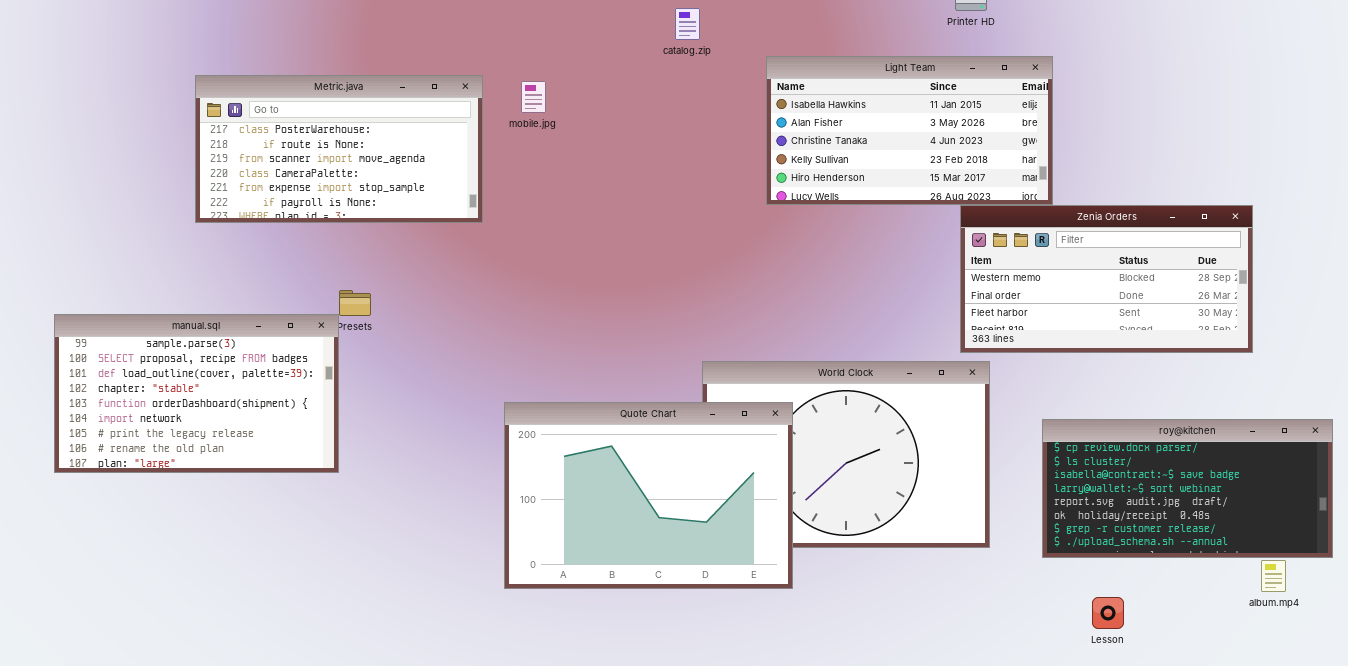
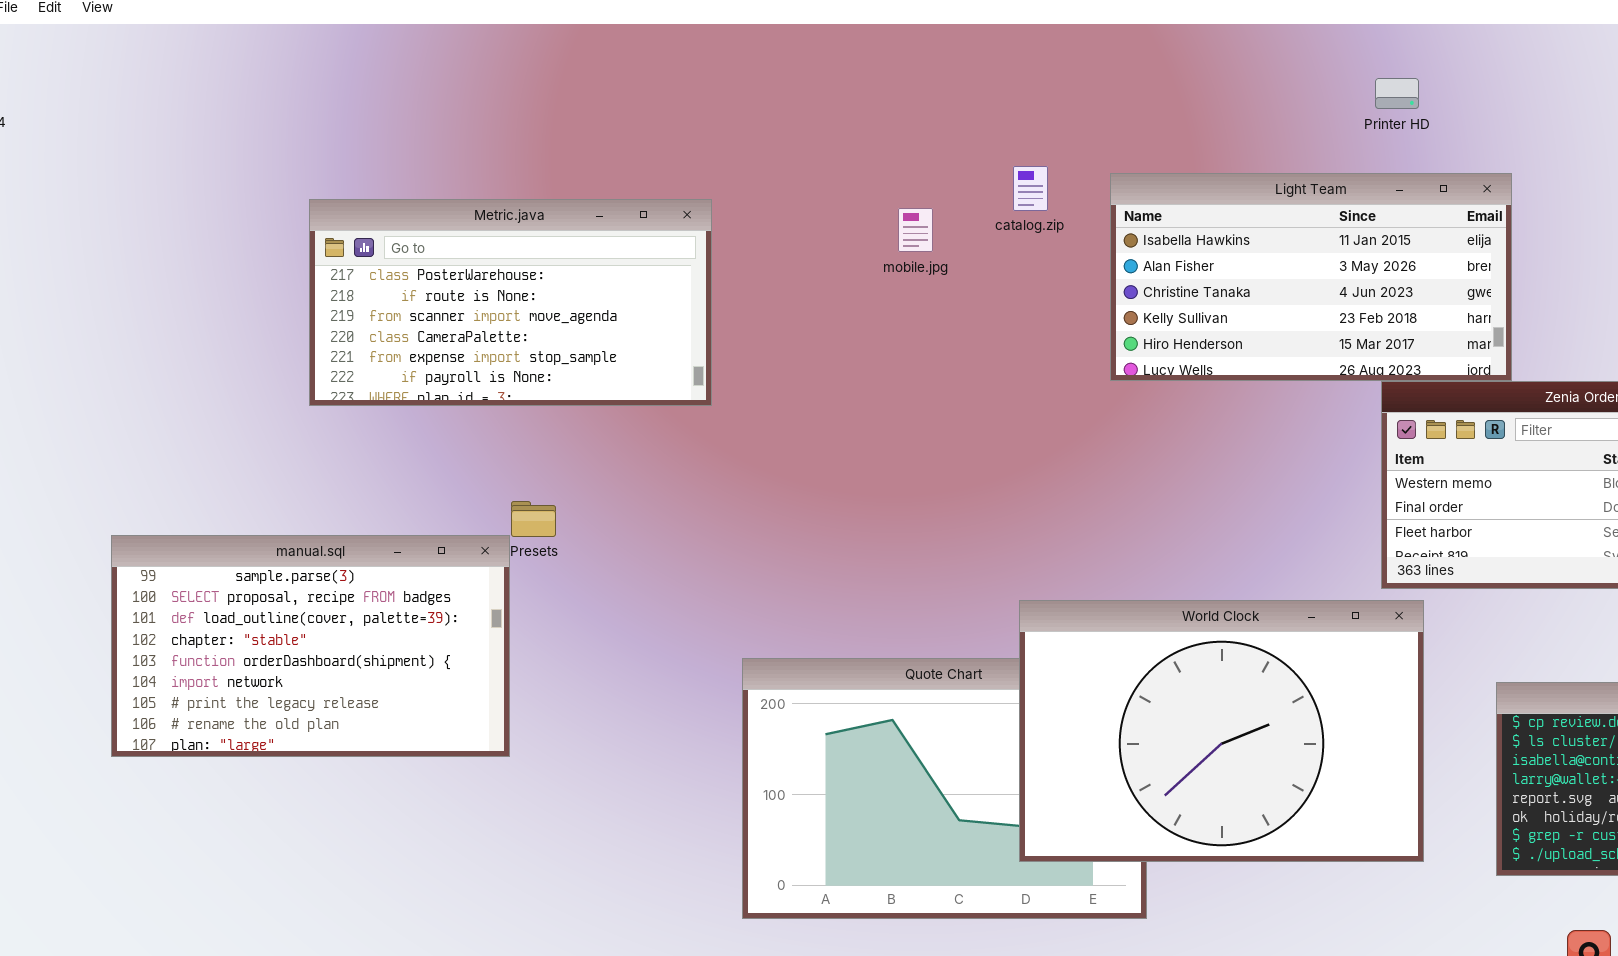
catalog.zip: [675,8,700,40] -> [1013,166,1048,211], moved
mobile.jpg: [521,81,546,113] -> [898,208,933,252], moved
World Clock: [702,361,990,548] -> [1019,600,1424,862], raised

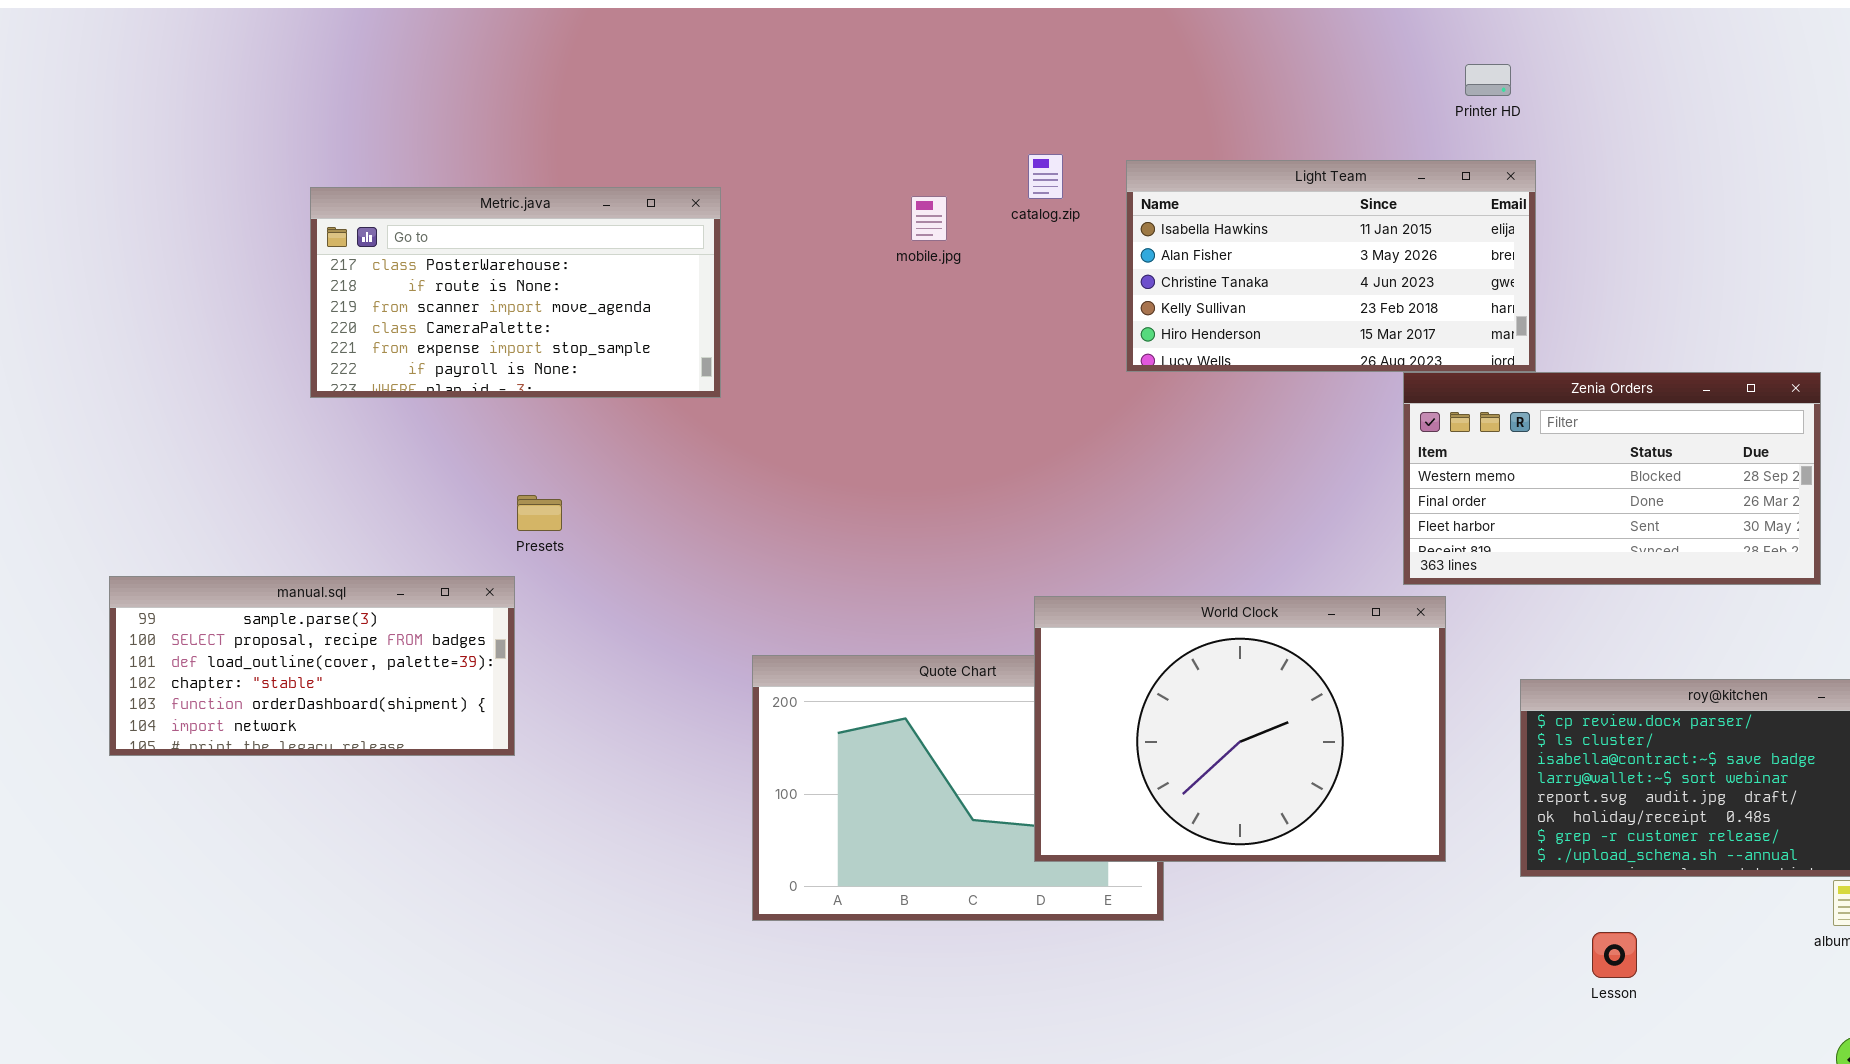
Printer HD: [1375,78,1419,109] -> [1465,64,1511,96], moved
manual.sql: [111,535,510,757] -> [109,576,515,756], resized

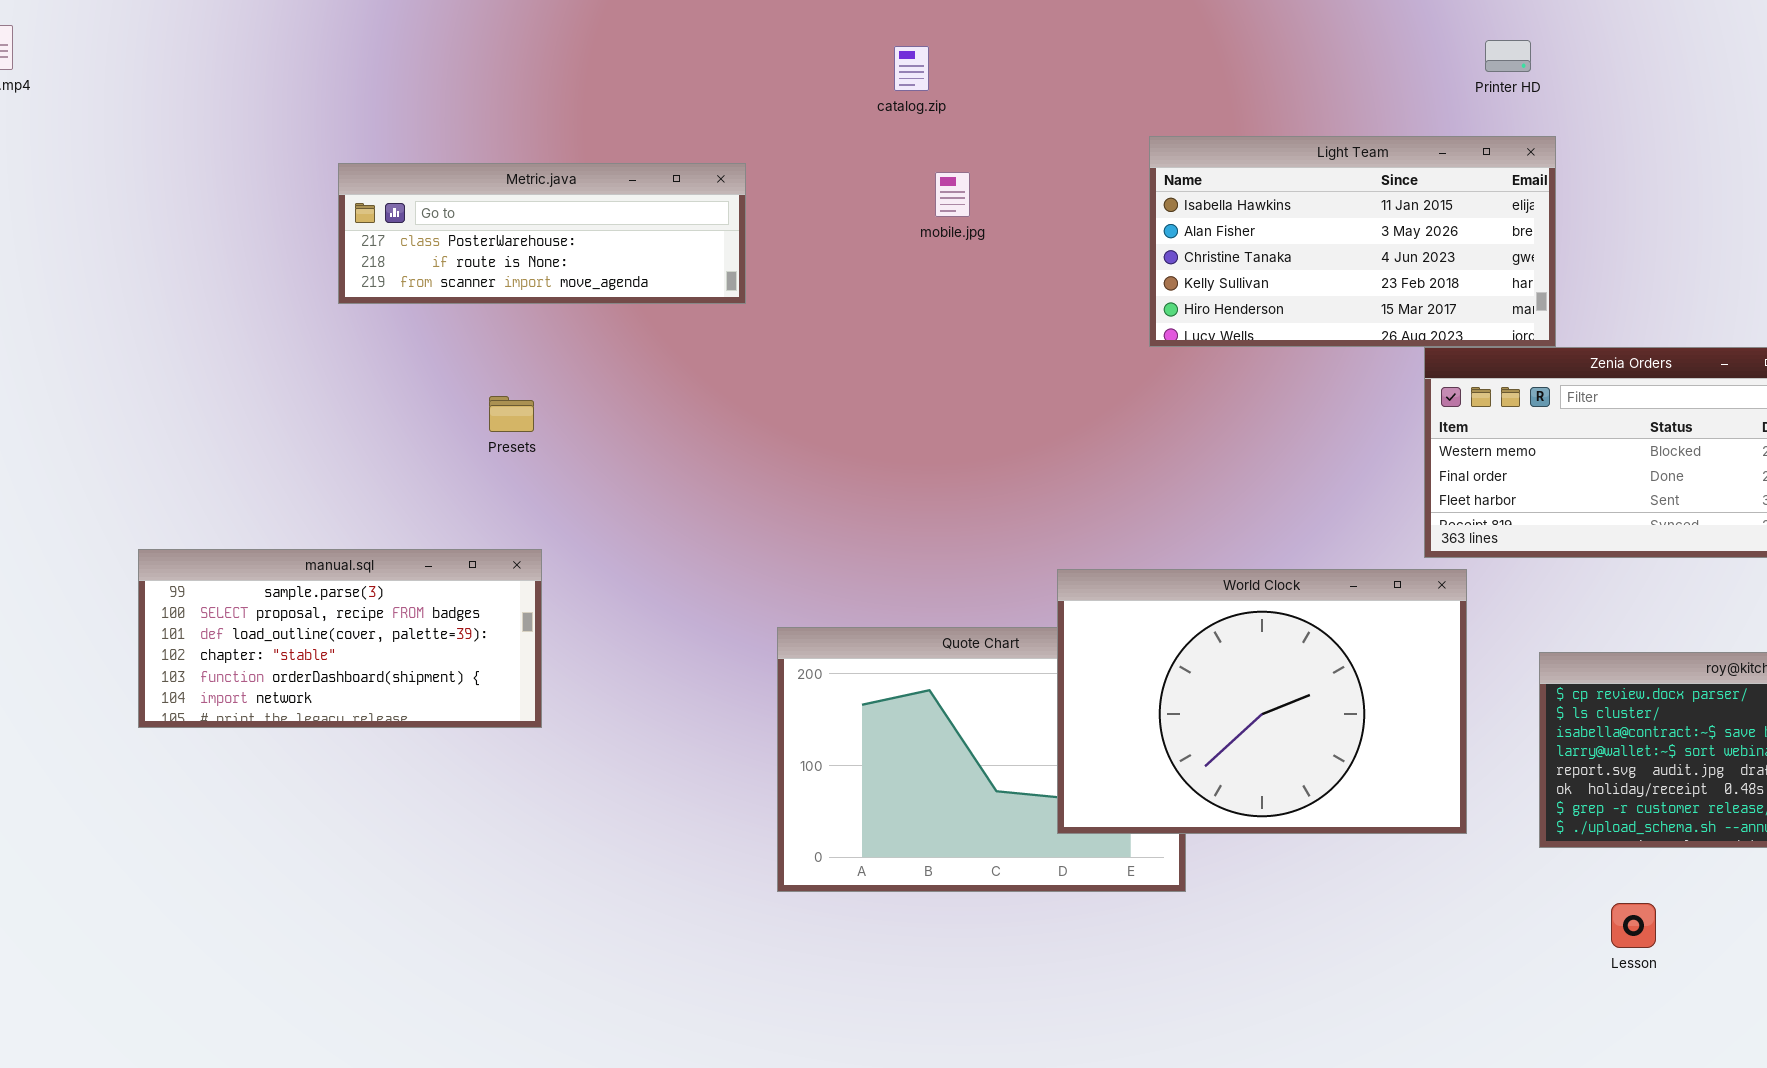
catalog.zip: [1028,154,1063,199] -> [894,46,929,91], moved
Metric.java: [310,187,721,398] -> [338,163,746,304], resized
Presets: [517,495,562,531] -> [489,396,534,432], moved

